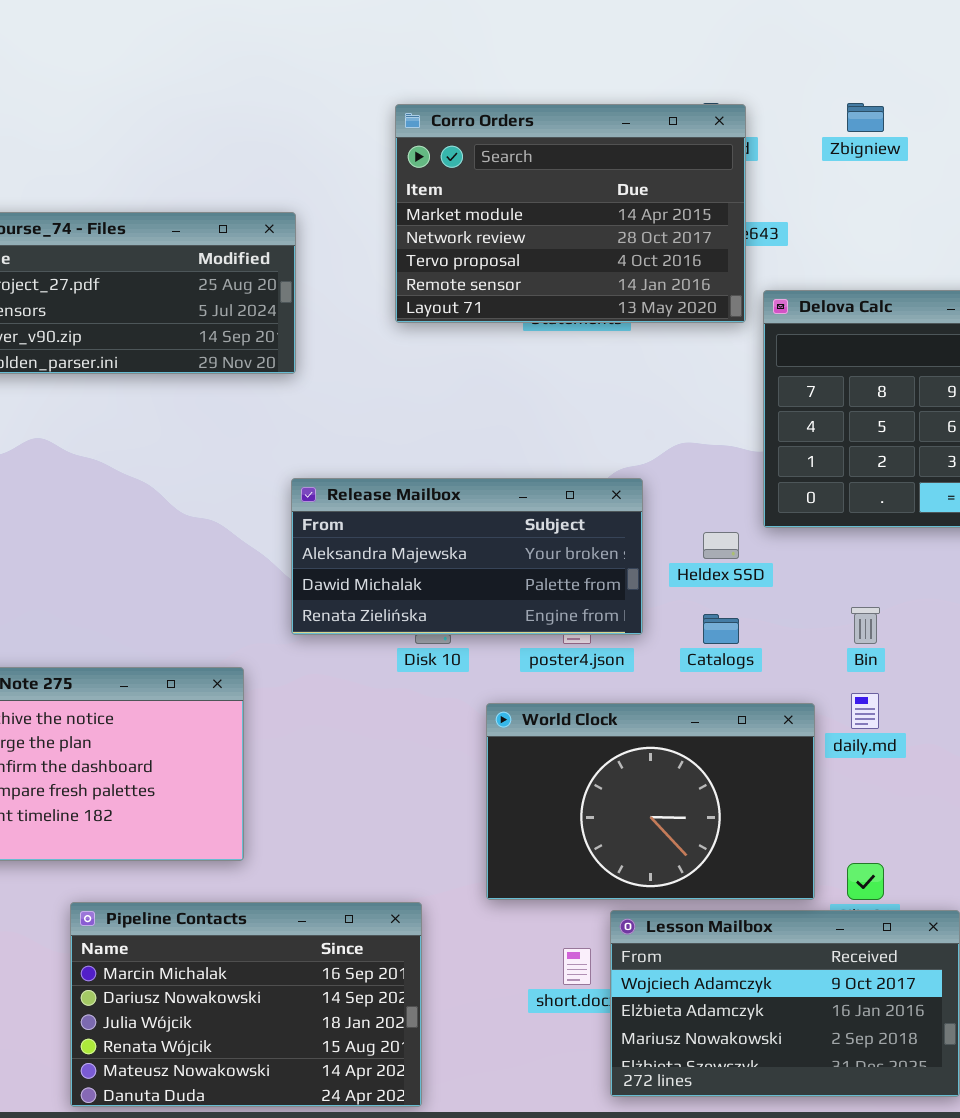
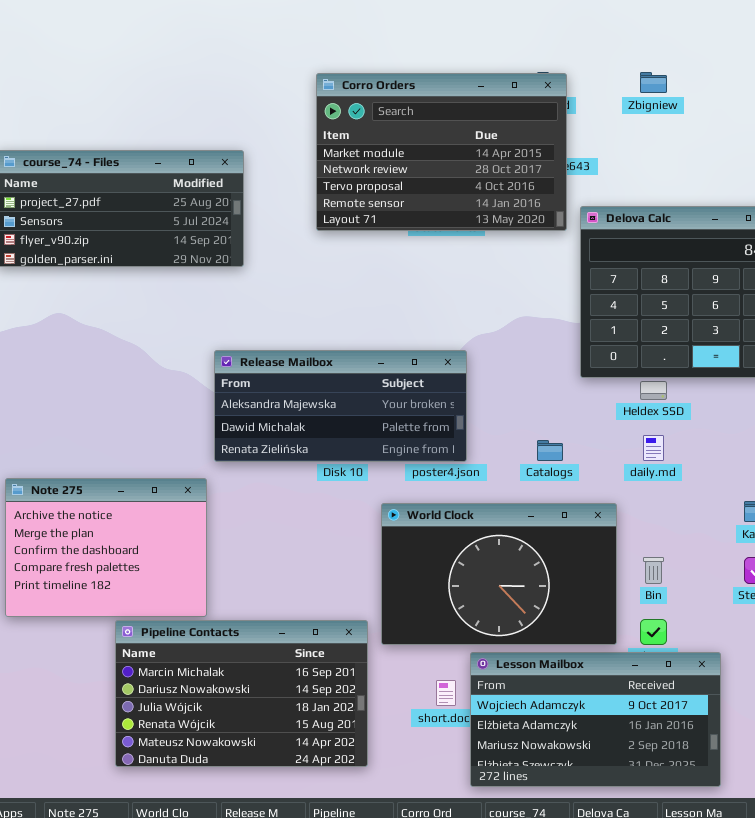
Release Mailbox: [291,478,643,635] -> [214,350,467,462], moved
Heldex SSD: [703,532,739,559] -> [640,381,667,400], moved
Bin: [851,607,880,644] -> [643,557,664,584], moved
daily.md: [851,693,879,729] -> [643,435,664,461], moved
Pipeline Contacts: [70,902,422,1107] -> [115,620,368,767], moved

